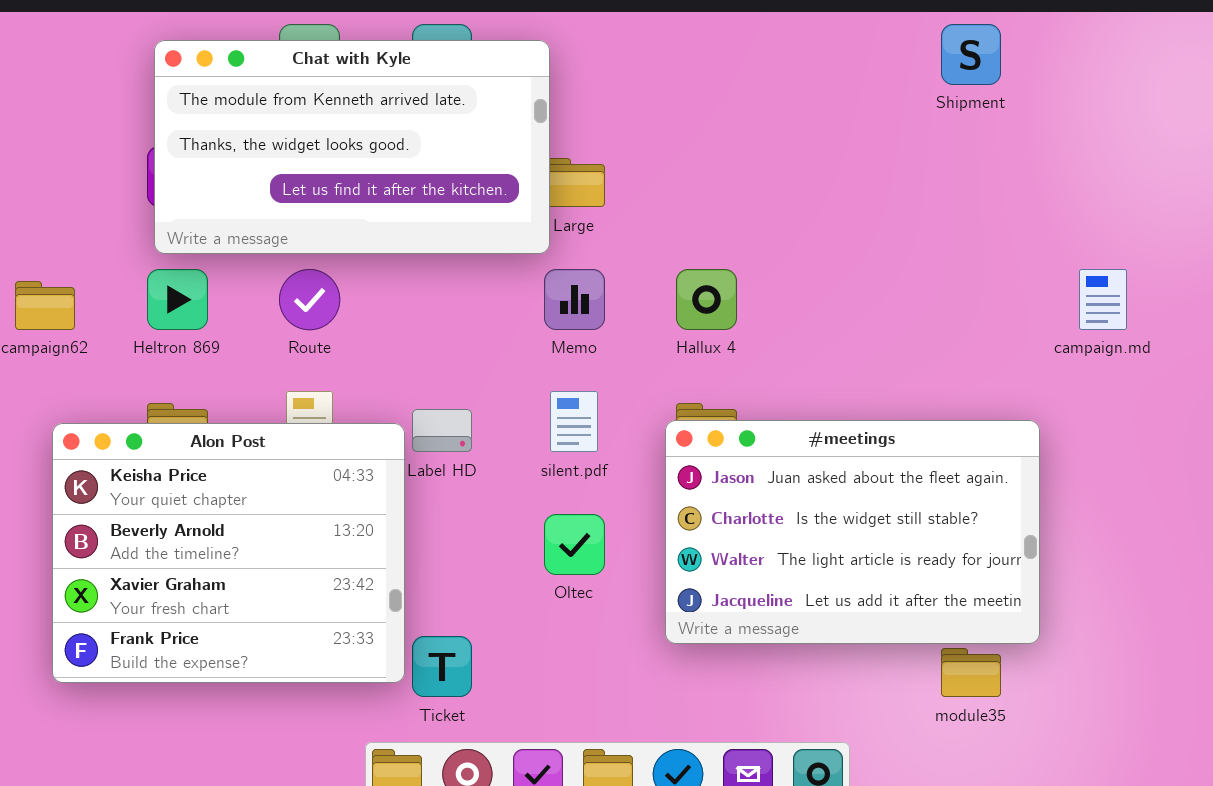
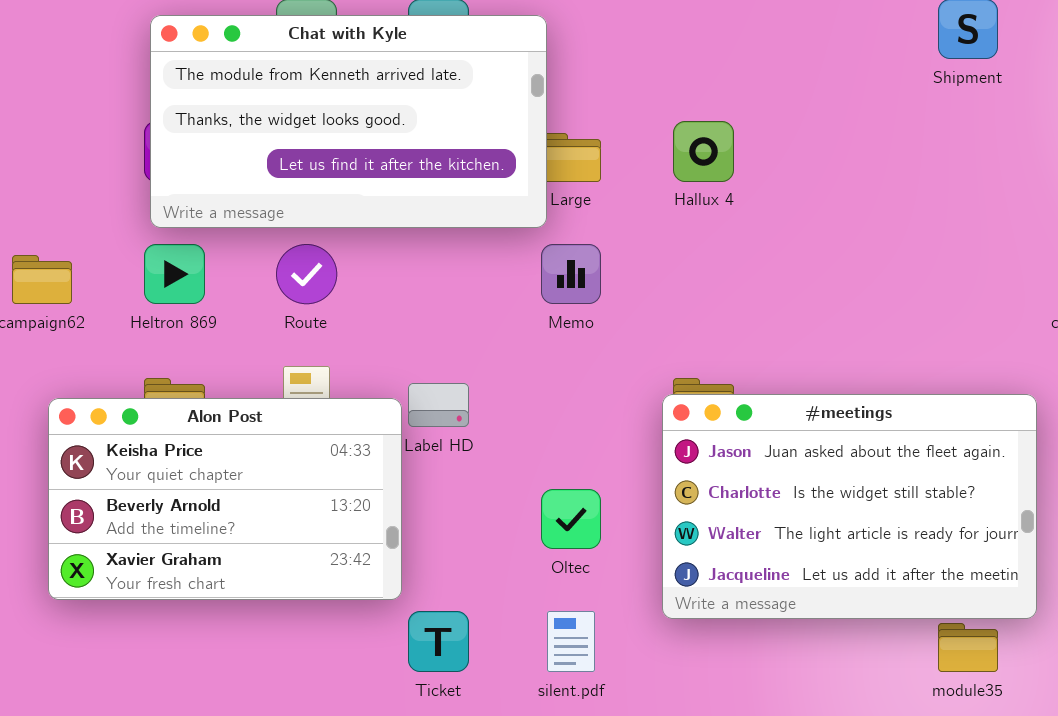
Hallux 4: [676,269,737,330] -> [673,121,734,182], moved
silent.pdf: [550,391,598,452] -> [547,611,595,672], moved
Alon Post: [52,423,405,683] -> [48,398,402,600], resized

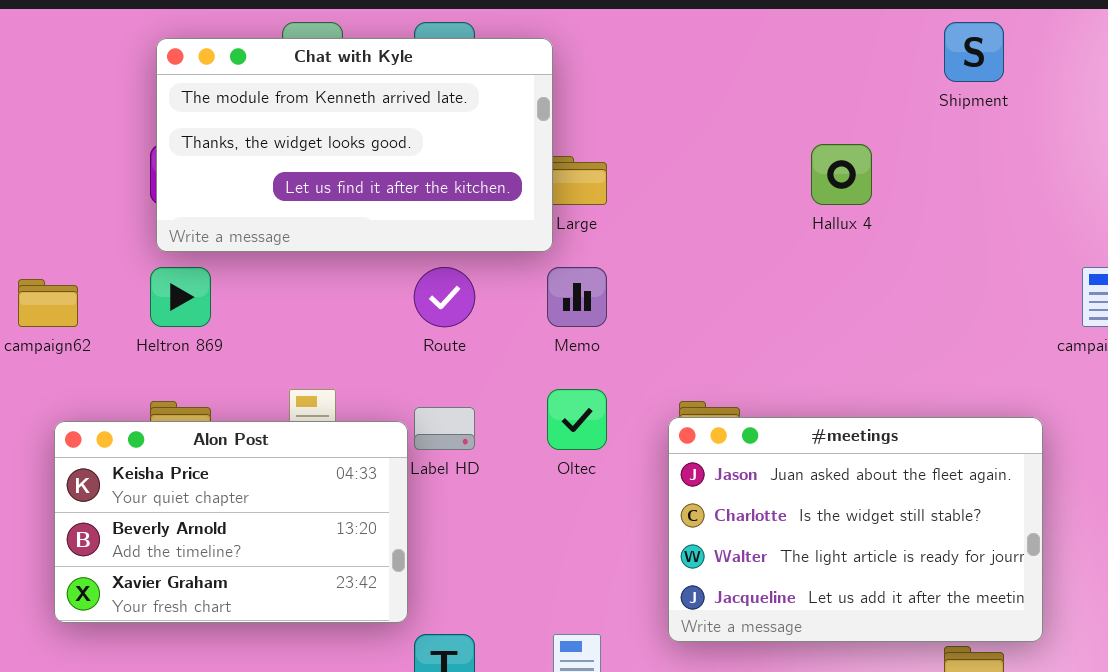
Hallux 4: [673,121,734,182] -> [811,144,872,205], moved
Route: [276,244,337,304] -> [414,267,475,327], moved
Oltec: [541,489,601,549] -> [547,389,607,450], moved

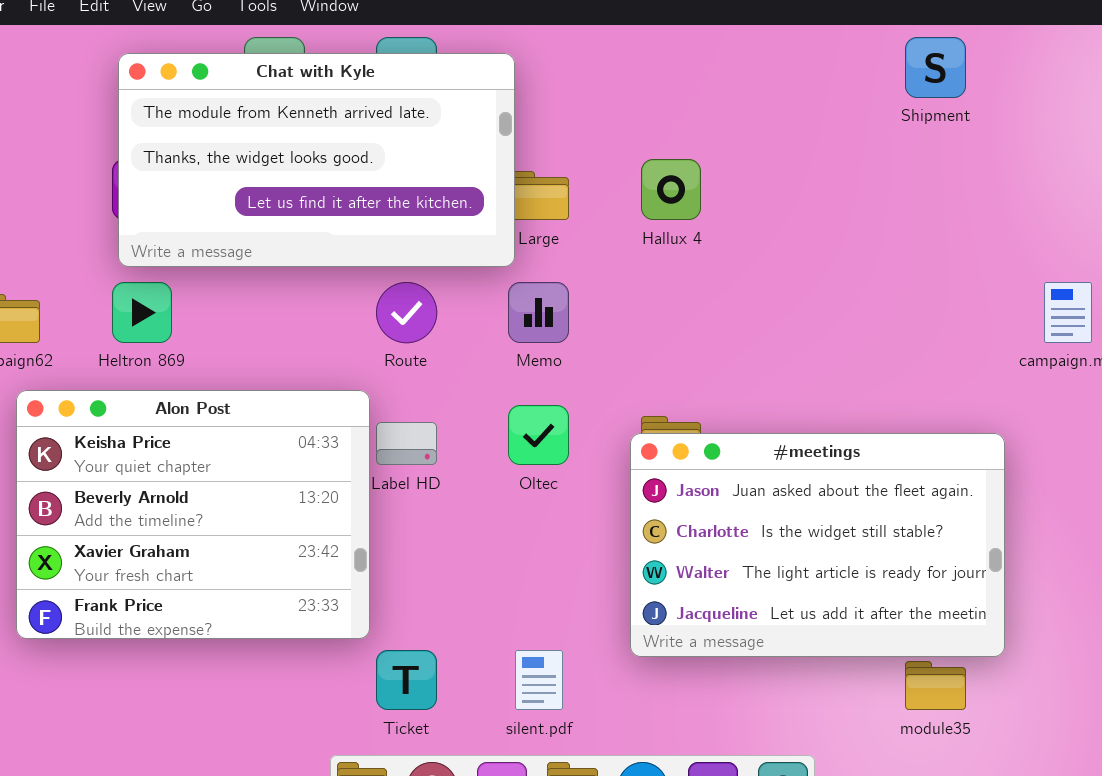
Hallux 4: [811,144,872,205] -> [641,159,701,220], moved
Alon Post: [54,421,408,623] -> [16,390,370,639], resized

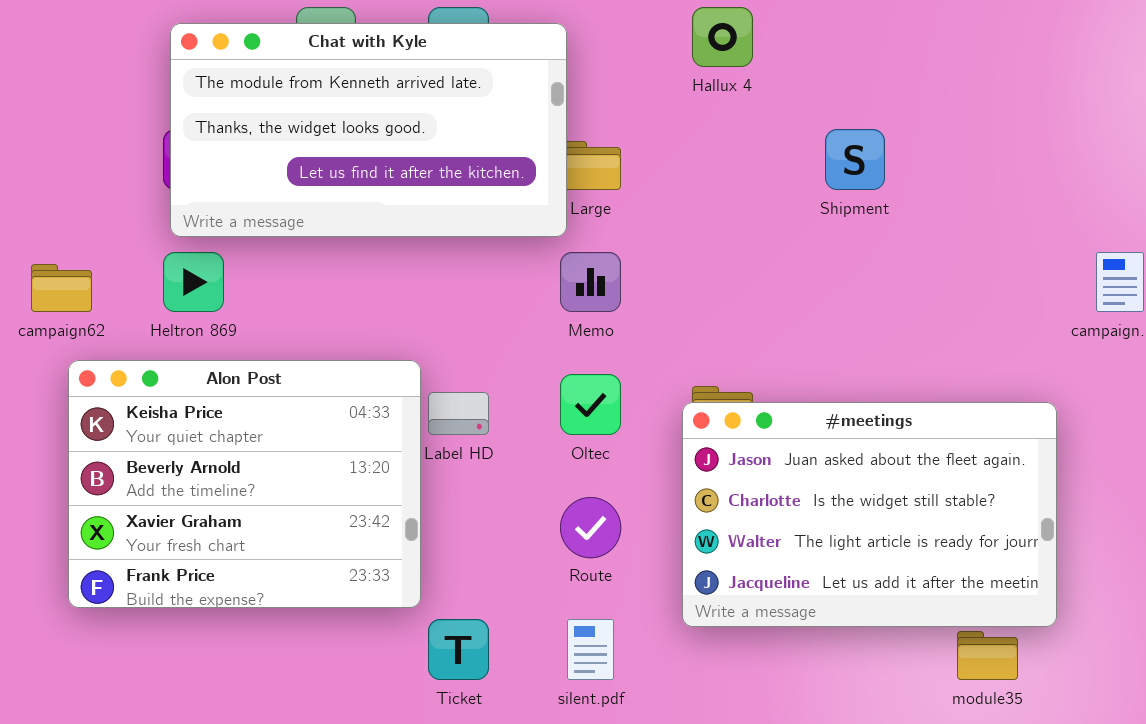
Shipment: [905,37,966,98] -> [825,129,885,190], moved
Hallux 4: [641,159,701,220] -> [692,7,753,67], moved
Route: [376,282,437,343] -> [560,497,621,558], moved

